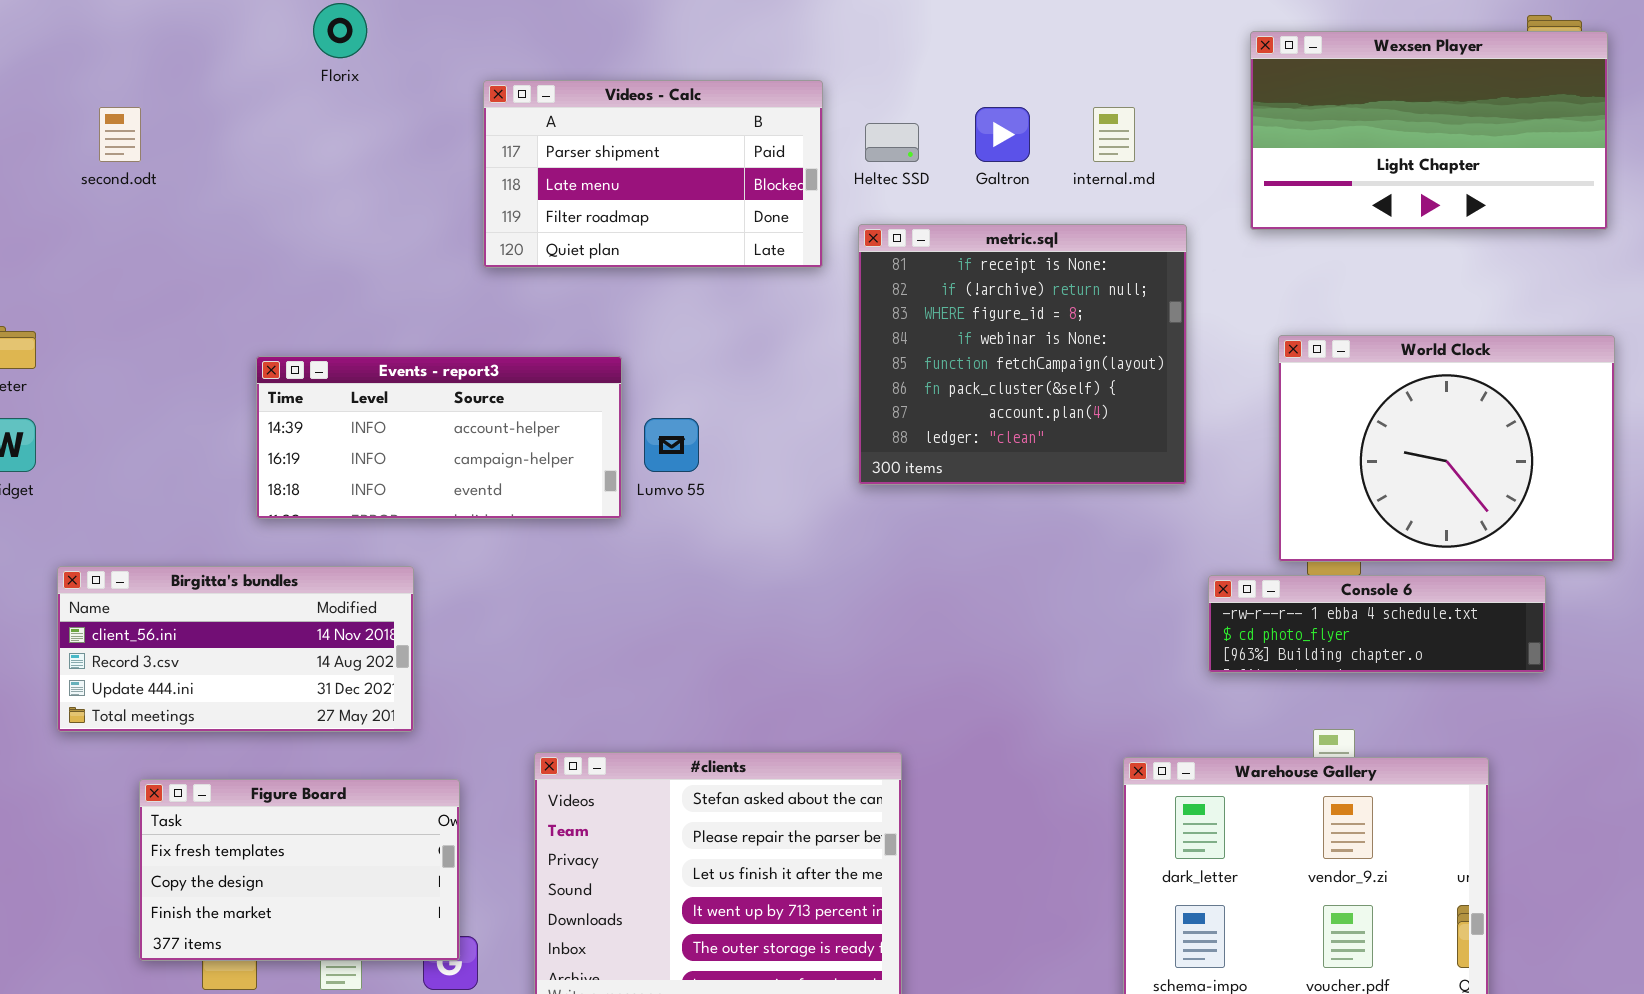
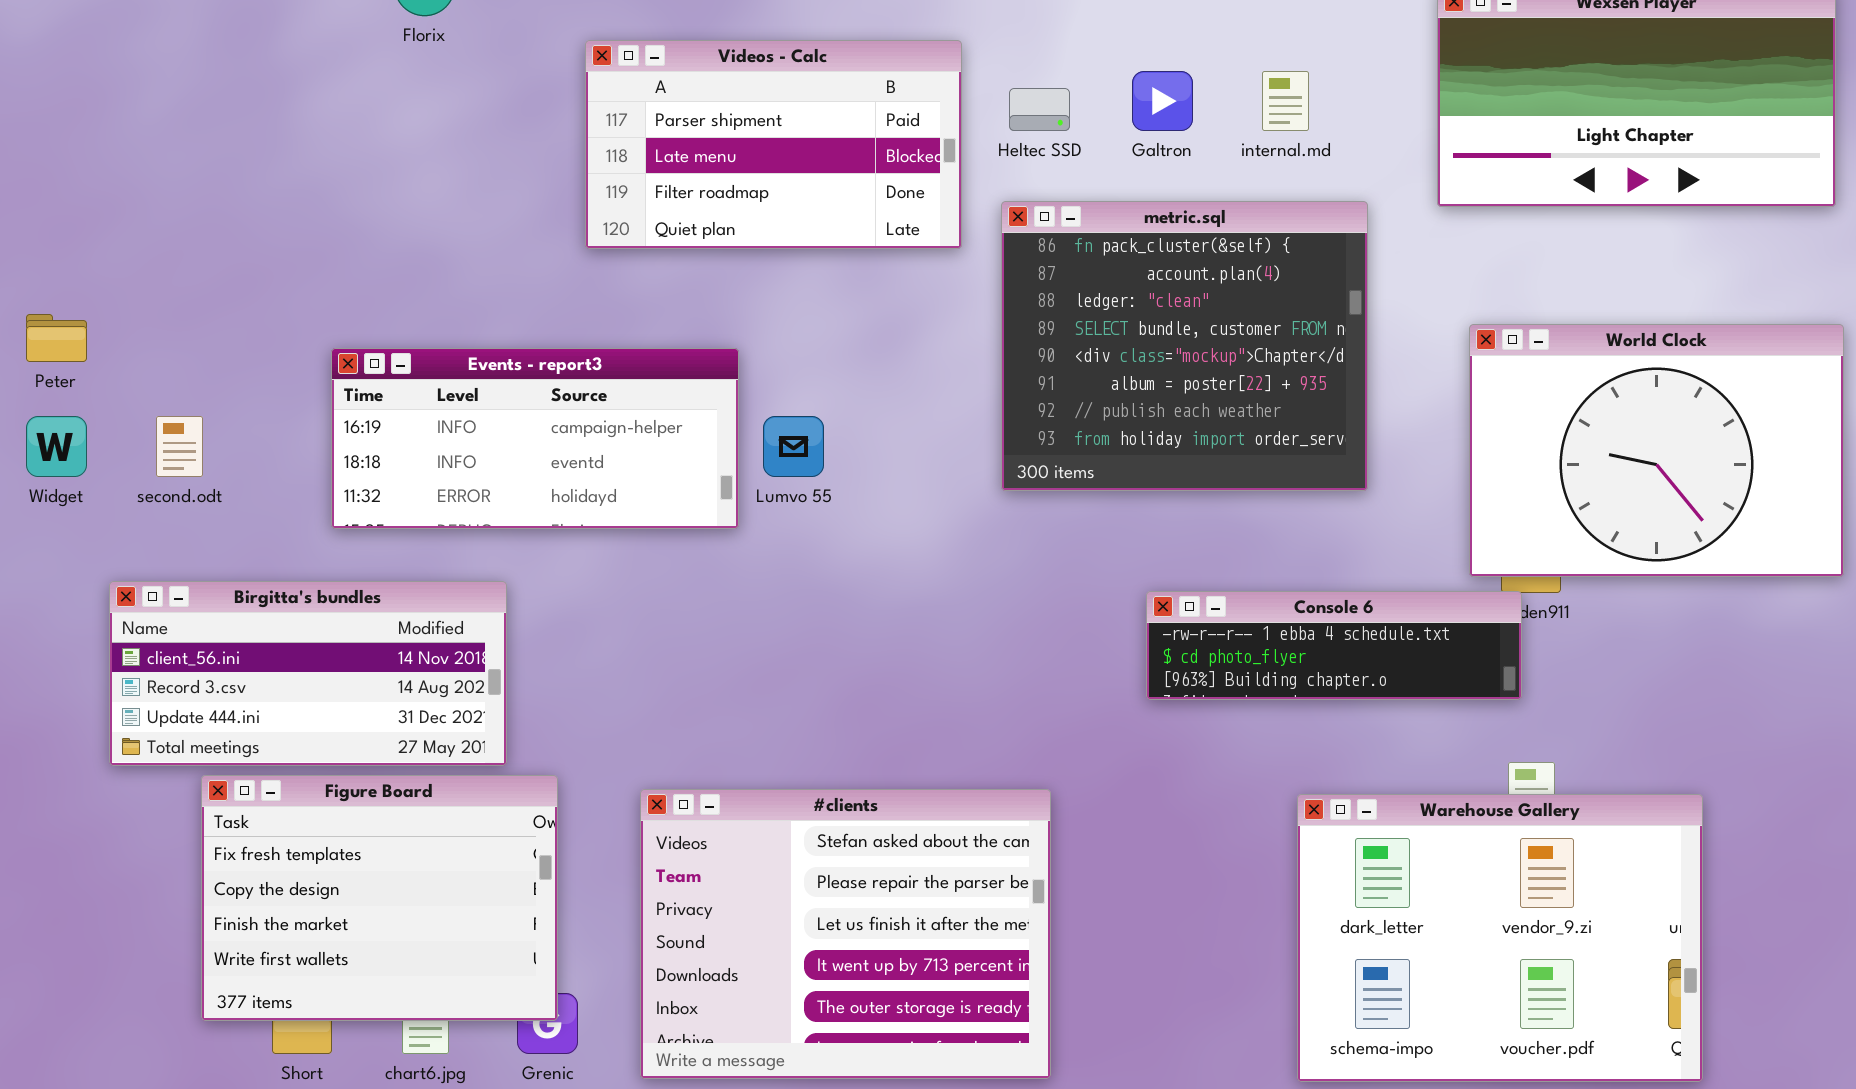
second.odt: [99,107,141,162] -> [156,416,203,477], moved
metric.sql: [858,224,1187,485] -> [1001,201,1368,491], scrolled down 5 rows
Events - report3: [256,356,622,519] -> [331,348,739,529], scrolled down 1 row
Console 6: [1208,575,1546,673] -> [1146,591,1522,700], moved
Figure Board: [139,779,460,961] -> [201,775,558,1021], resized

